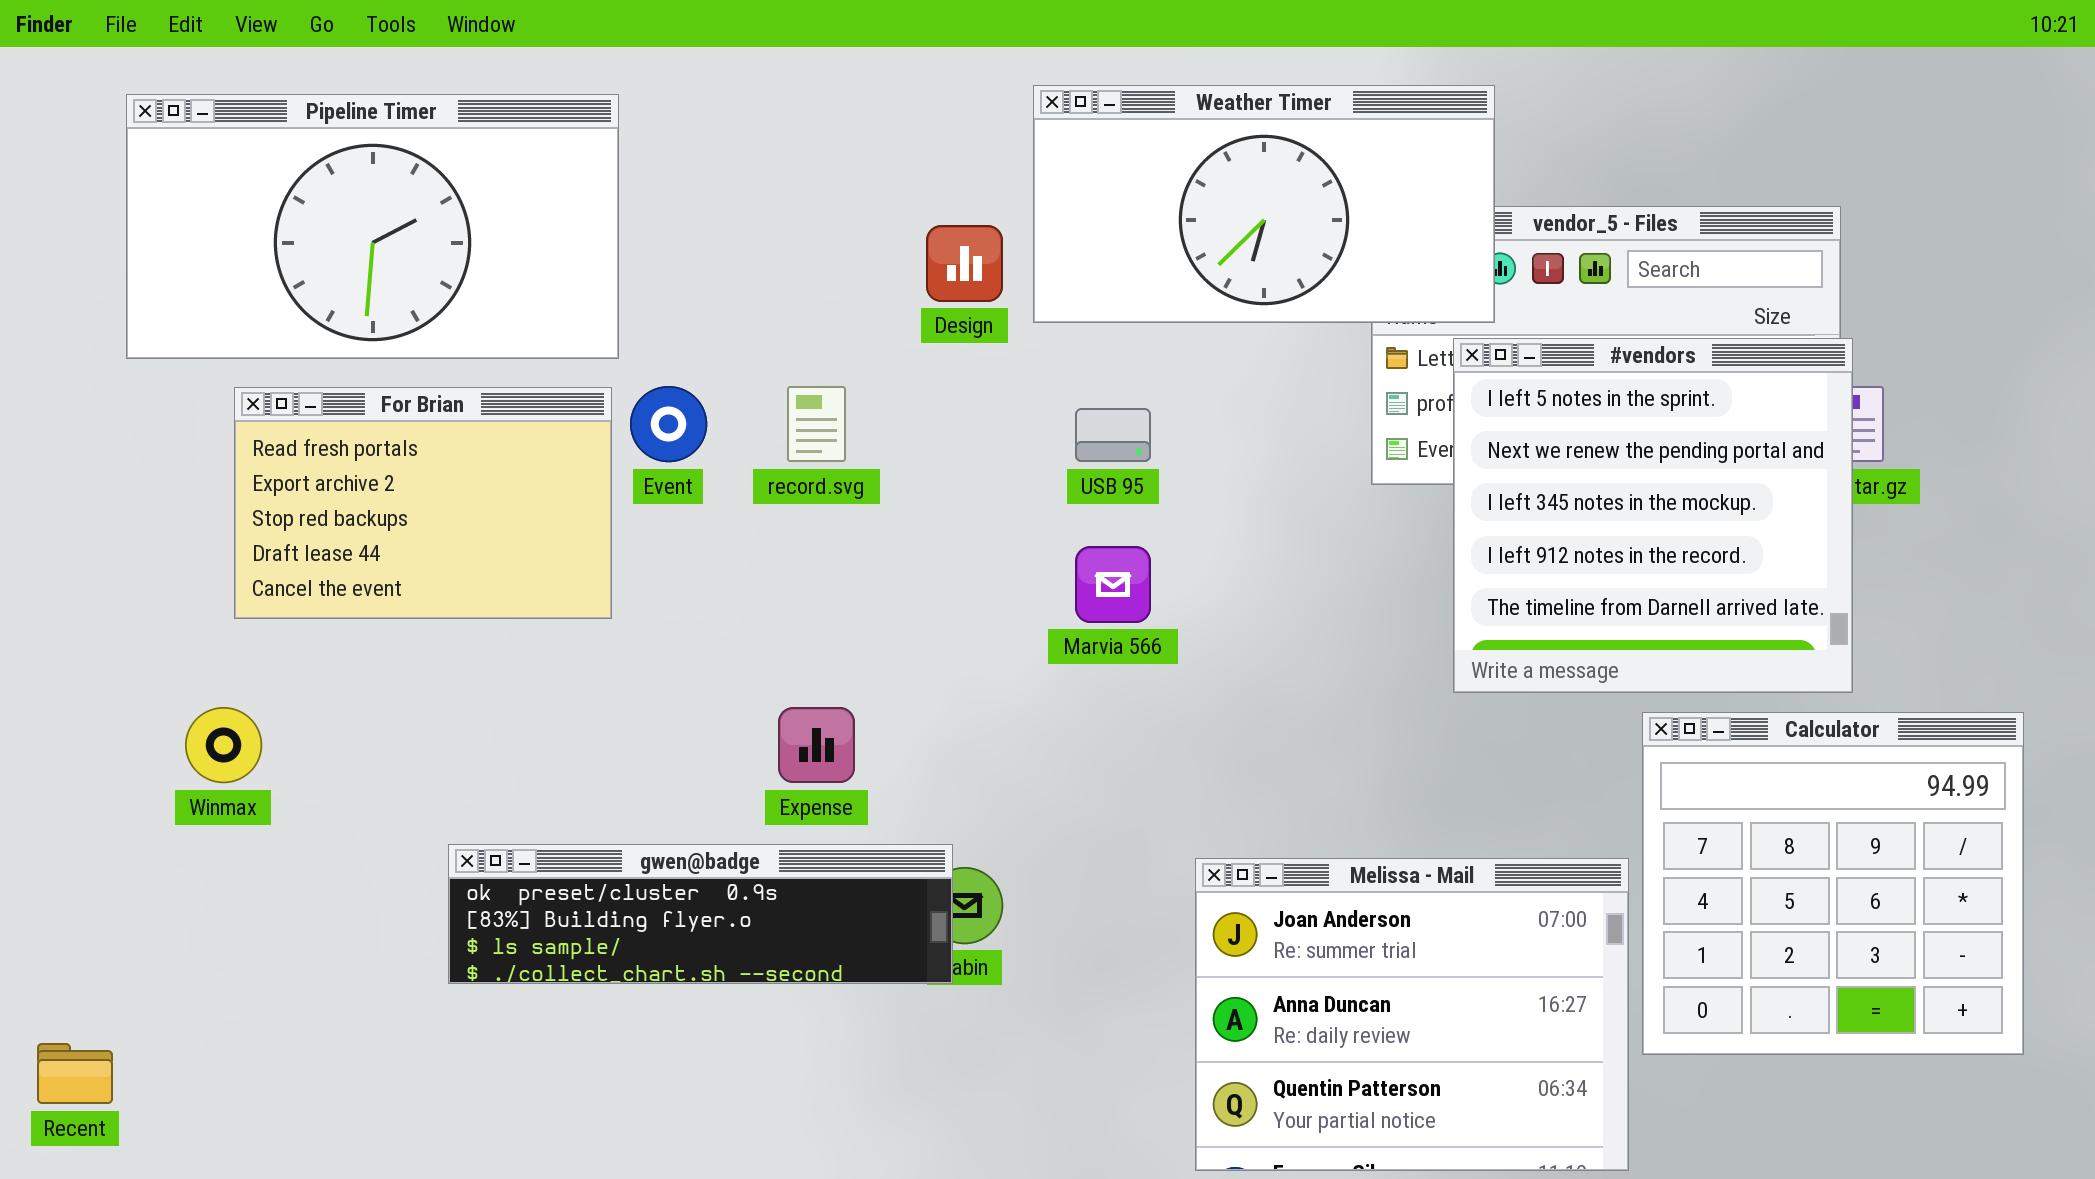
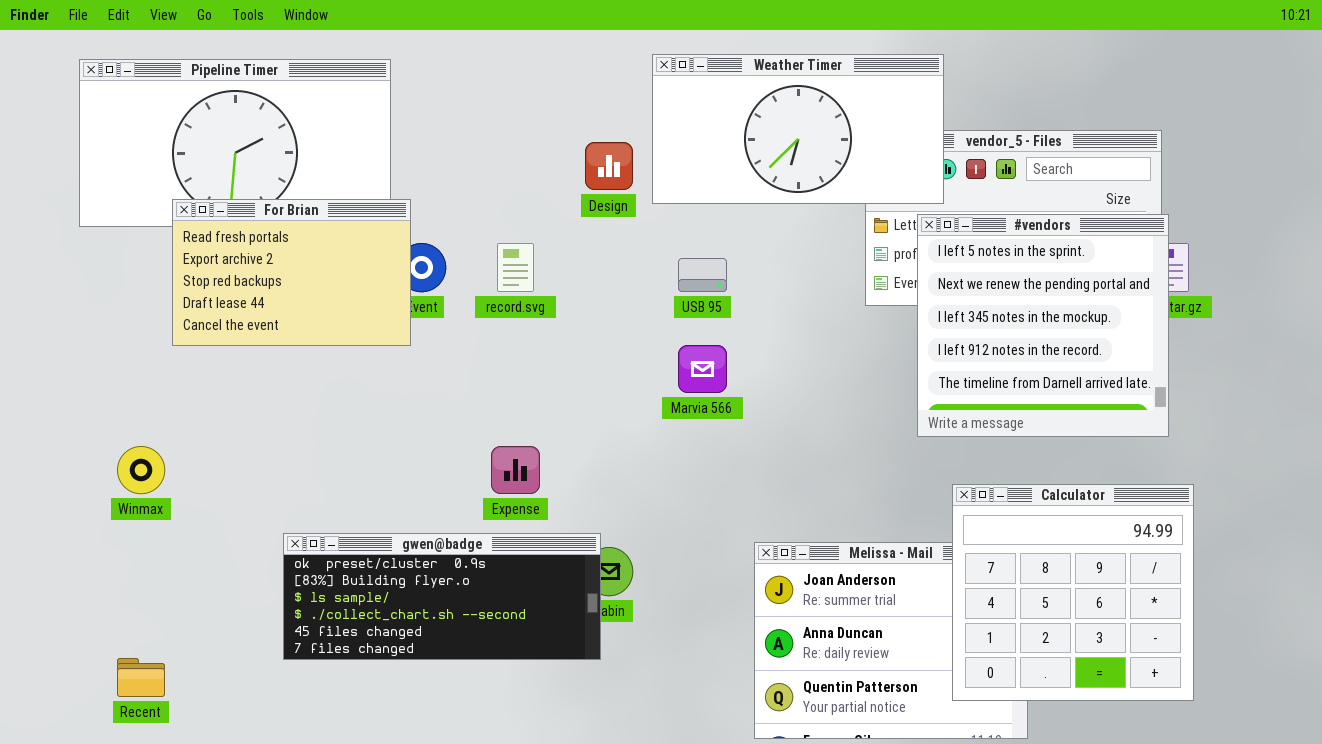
For Brian: [234,387,612,619] -> [172,199,411,346], moved
Calculator: [1642,712,2024,1055] -> [952,484,1194,701], moved
gwen@badge: [448,844,953,984] -> [283,533,601,660], resized
Recent: [37,1043,113,1104] -> [117,658,165,697], moved

